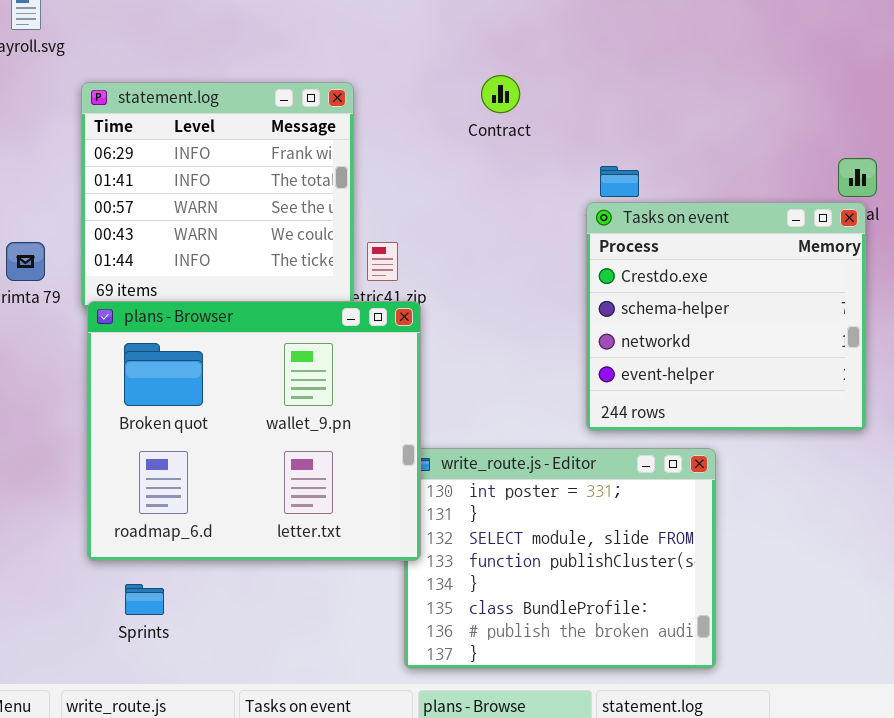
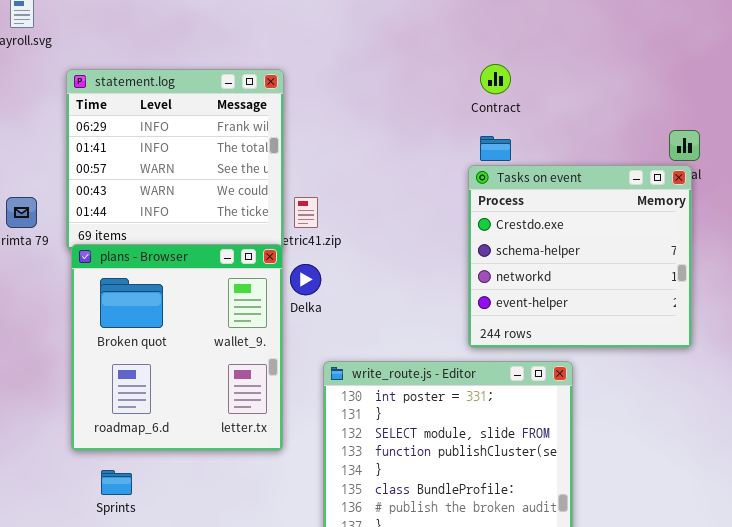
Contract: [481,75,520,113] -> [480,64,511,94], moved
plans - Browser: [87,301,421,561] -> [71,244,283,451], resized

